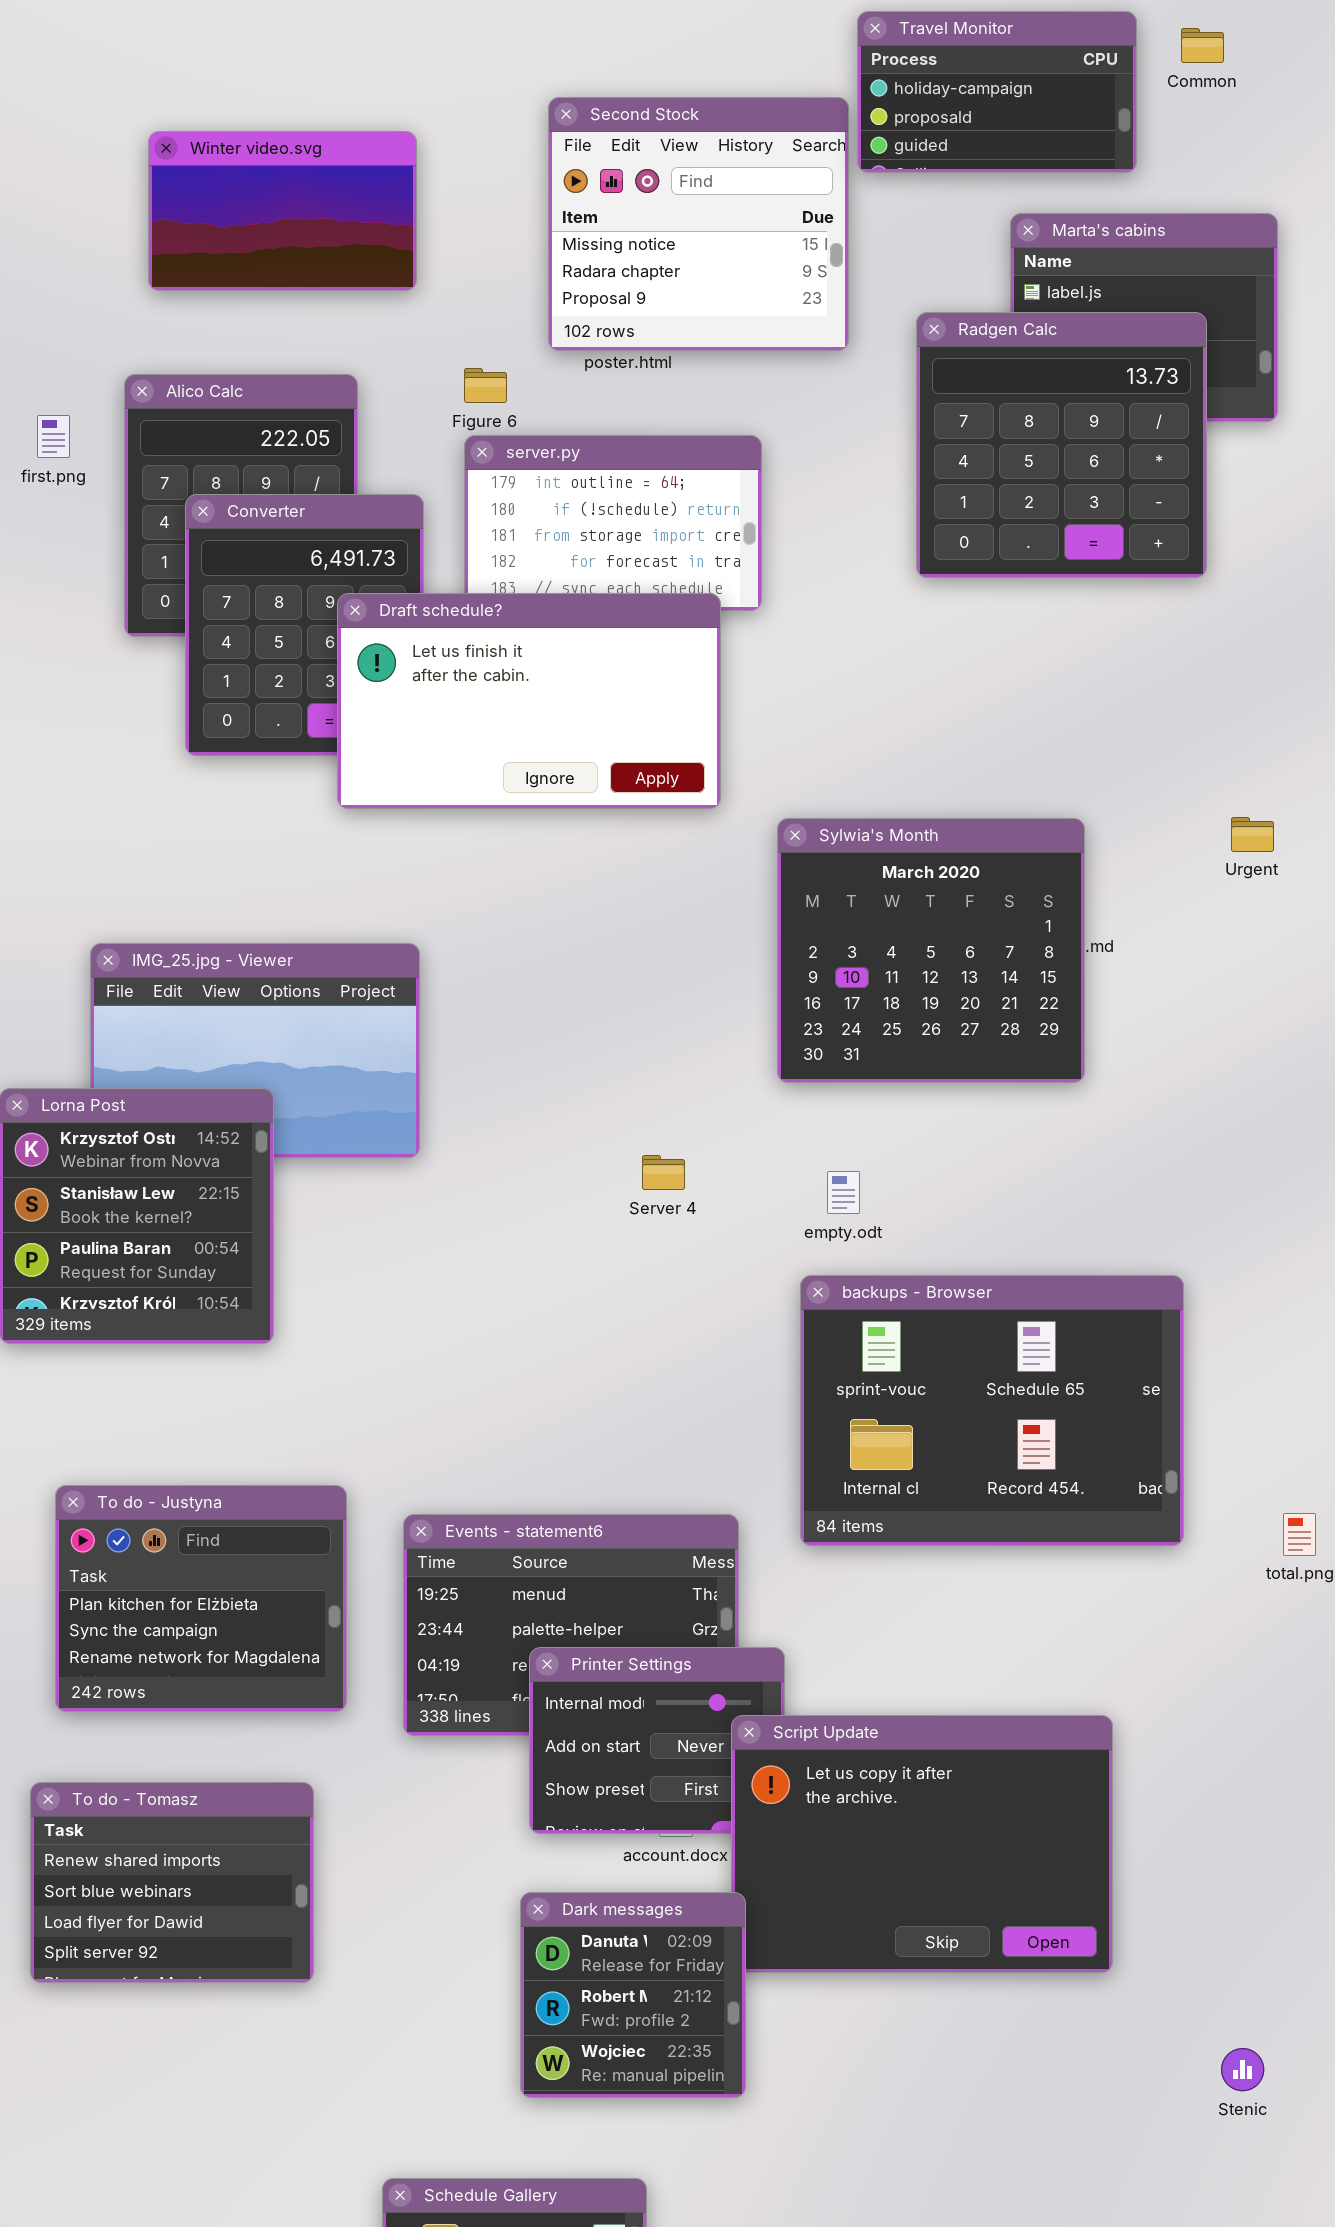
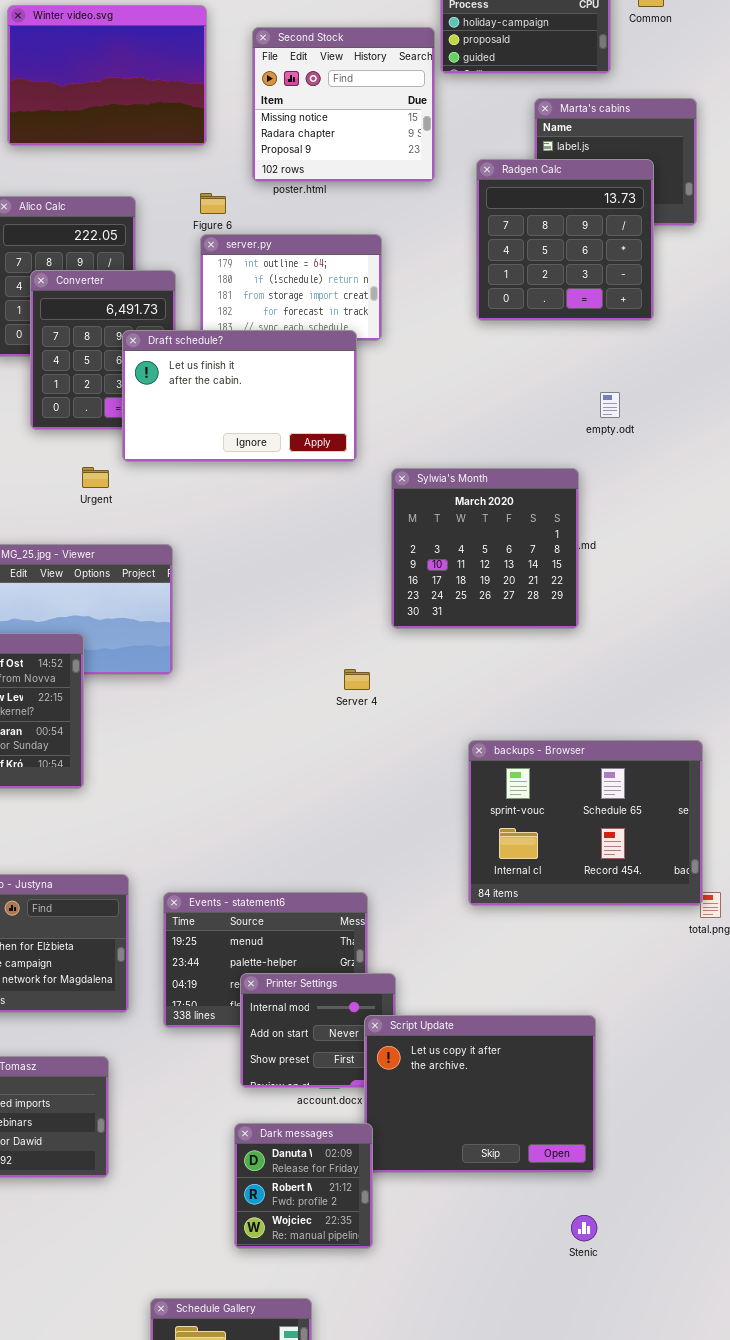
Winter video.svg: [148,131,417,291] -> [7,5,207,146], resized
Urgent: [1231,817,1274,852] -> [82,467,109,488], moved
Server 4: [642,1155,685,1190] -> [344,669,370,690], moved
empty.odt: [827,1171,860,1214] -> [600,392,620,418], moved
backups - Browser: [800,1275,1184,1546] -> [468,740,703,906], moved
Stenic: [1221,2048,1264,2091] -> [571,1215,597,1241], moved

